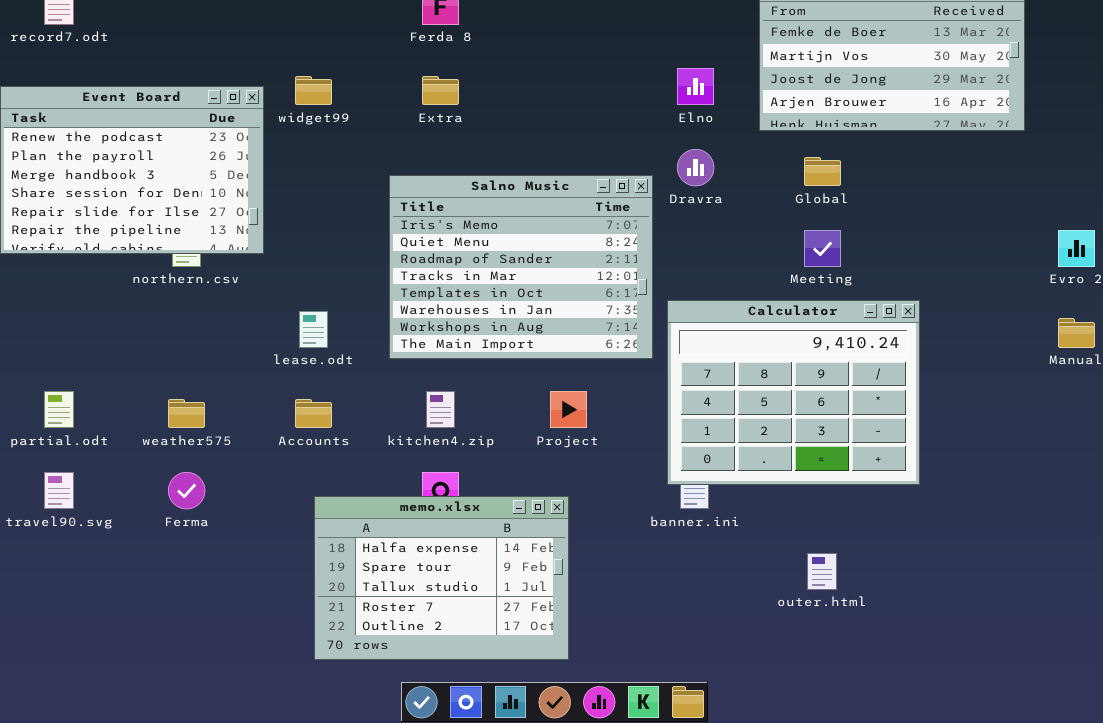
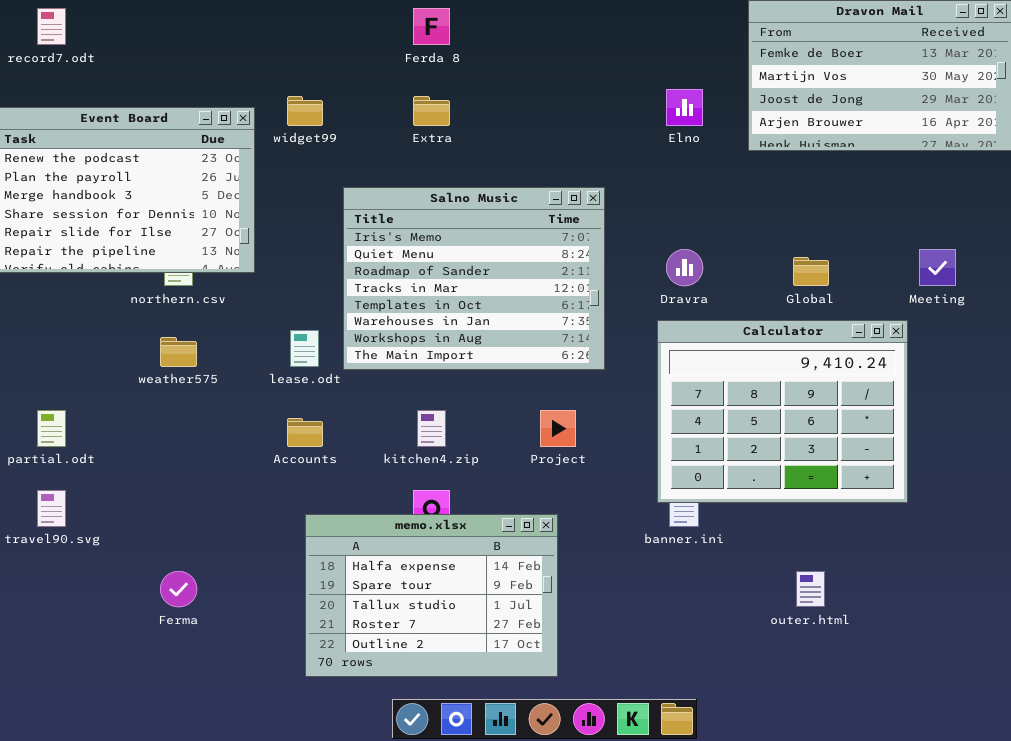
Dravra: [677,149,714,186] -> [666,249,703,286], moved
Global: [804,157,841,186] -> [793,257,829,286], moved
Salno Music: [389,175,653,359] -> [343,187,605,370], moved
Meeting: [804,230,841,267] -> [919,249,956,286], moved
weather575: [168,399,205,428] -> [160,337,197,367], moved
Ferma: [168,472,205,509] -> [160,571,197,607], moved

